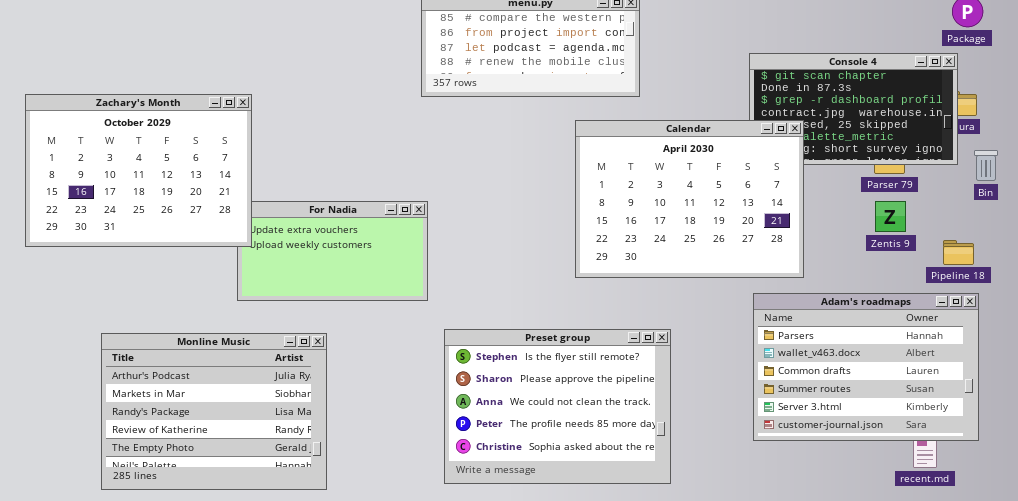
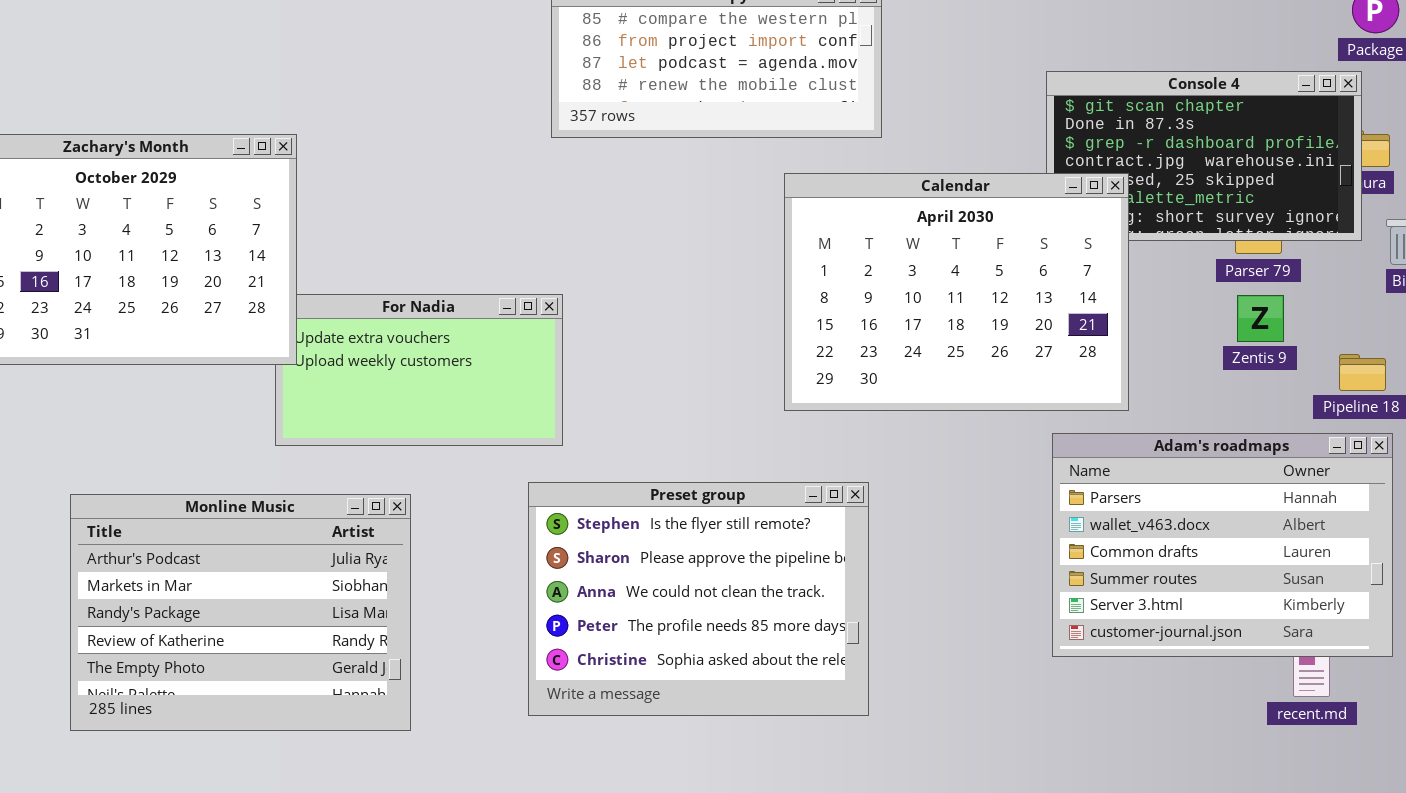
Preset group: [444,329,671,484] -> [528,482,869,716], moved

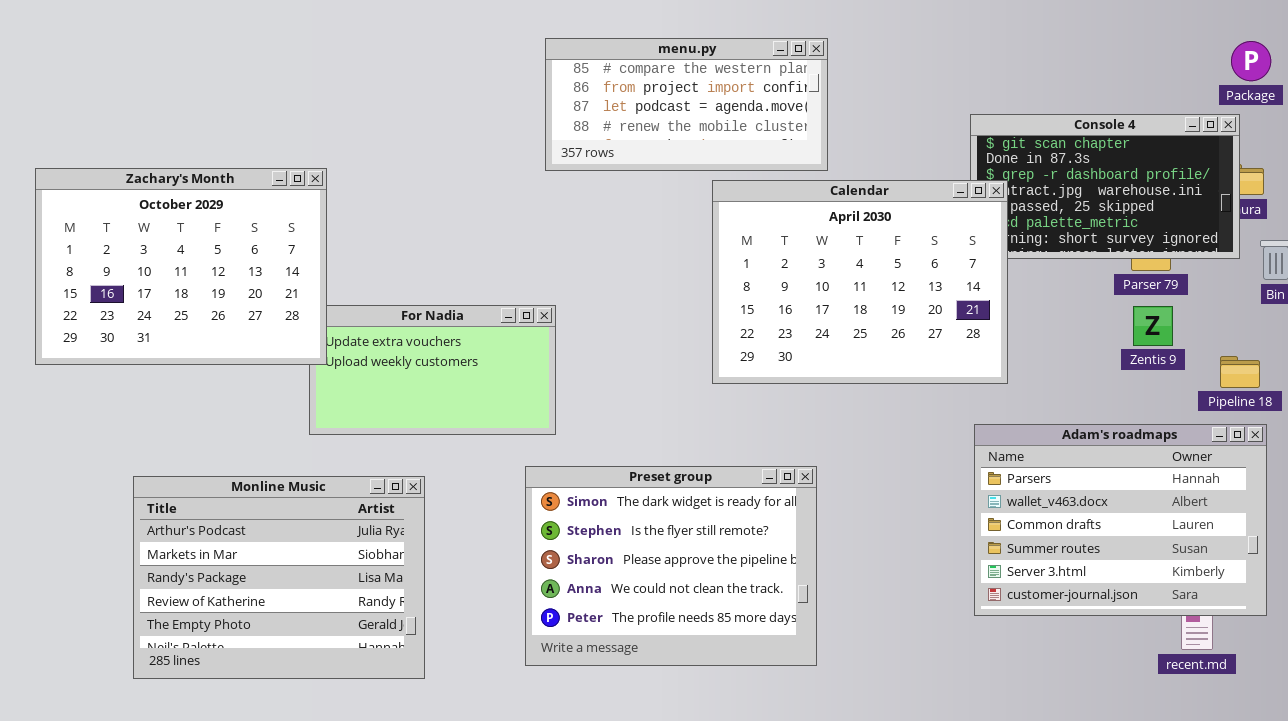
Calendar: [784,173,1129,411] -> [712,180,1008,384], moved
Preset group: [528,482,869,716] -> [525,466,817,666], scrolled up 1 row

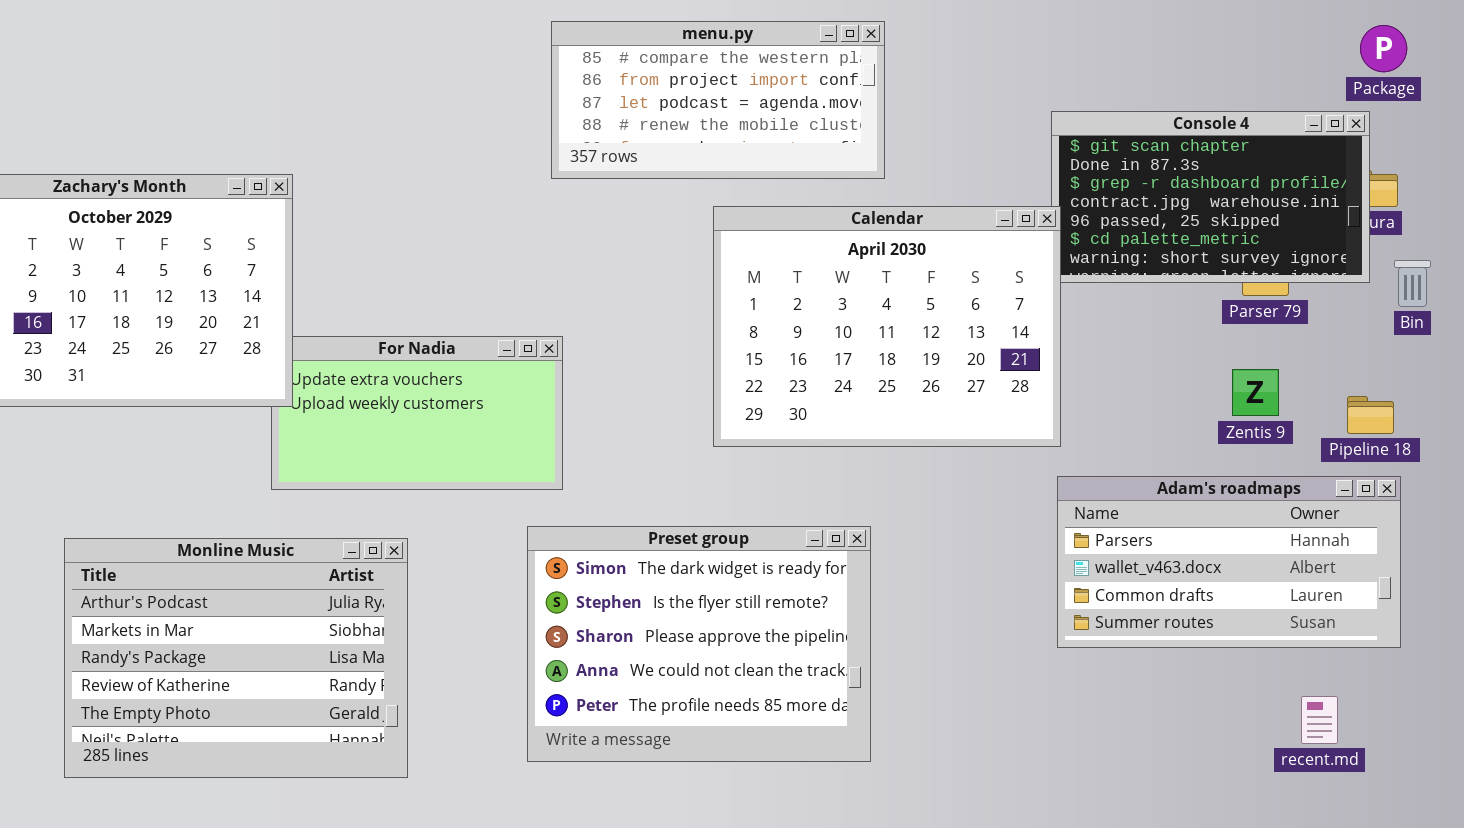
Calendar: [712,180,1008,384] -> [713,206,1061,447], moved
Zentis 9: [1133,306,1173,346] -> [1232,369,1279,416], moved
Adam's roadmaps: [974,424,1267,616] -> [1057,476,1401,648], resized

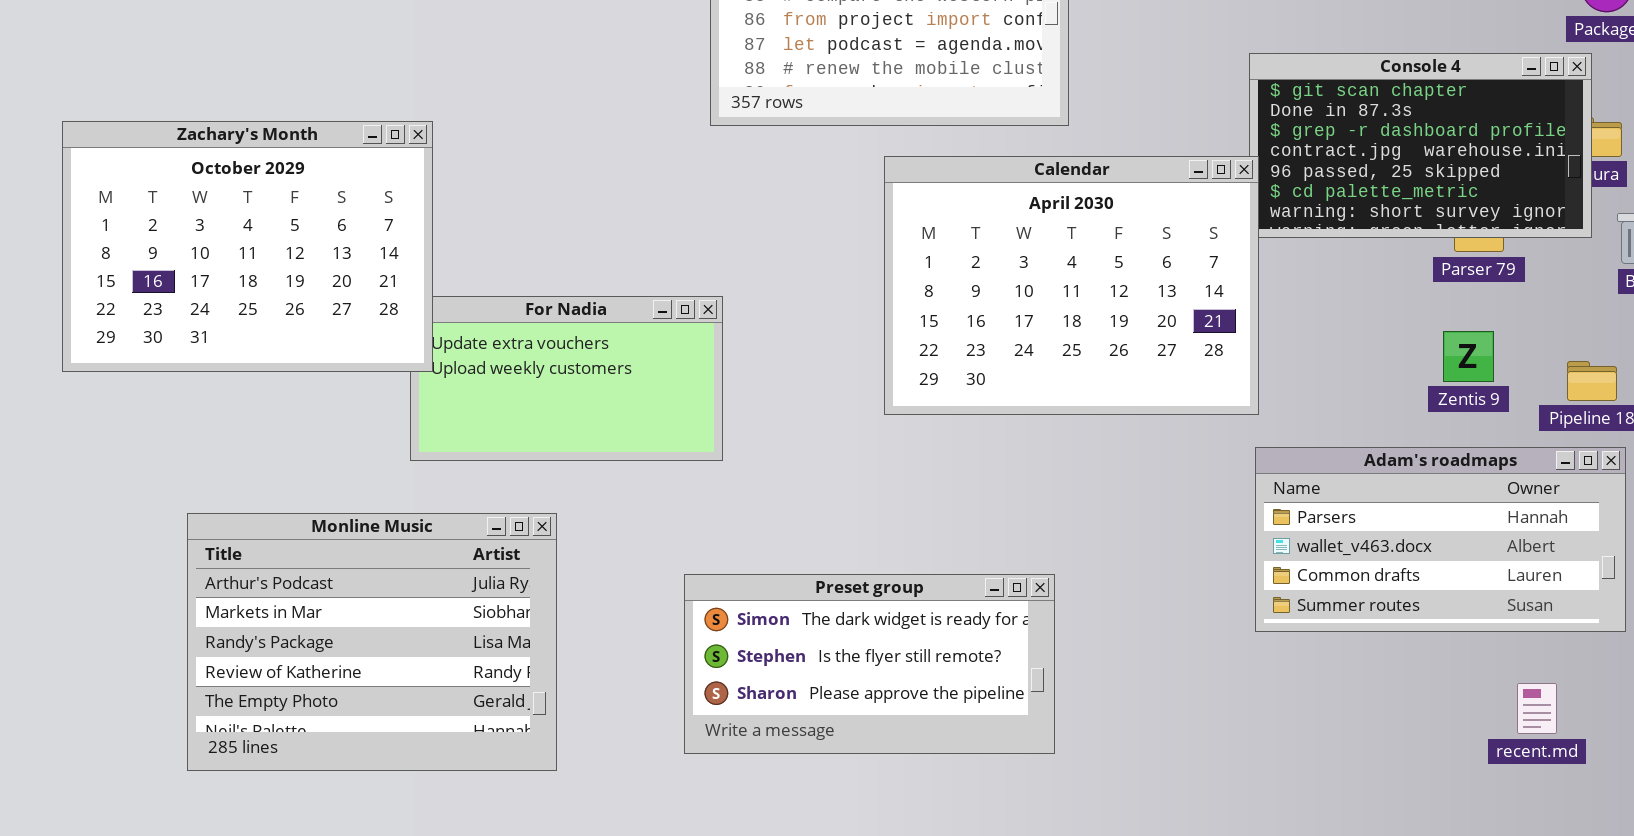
Preset group: [527,526,871,762] -> [684,574,1055,754], resized

